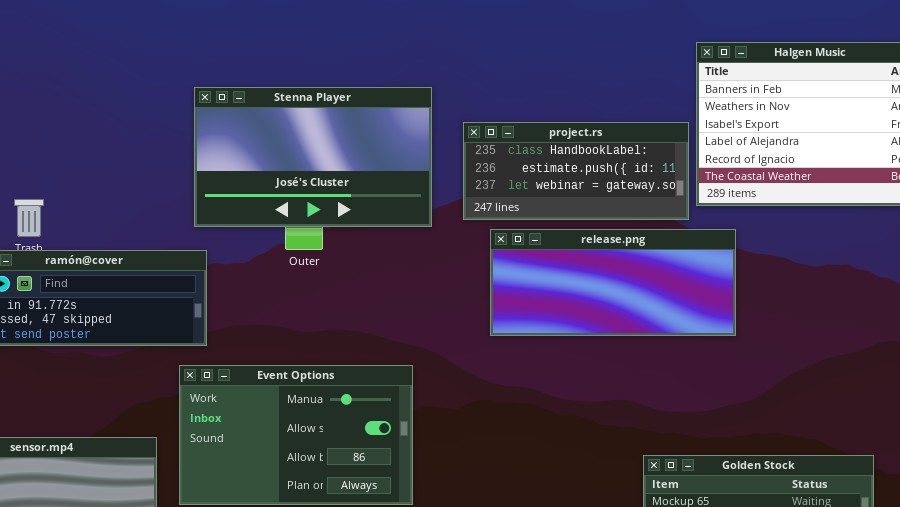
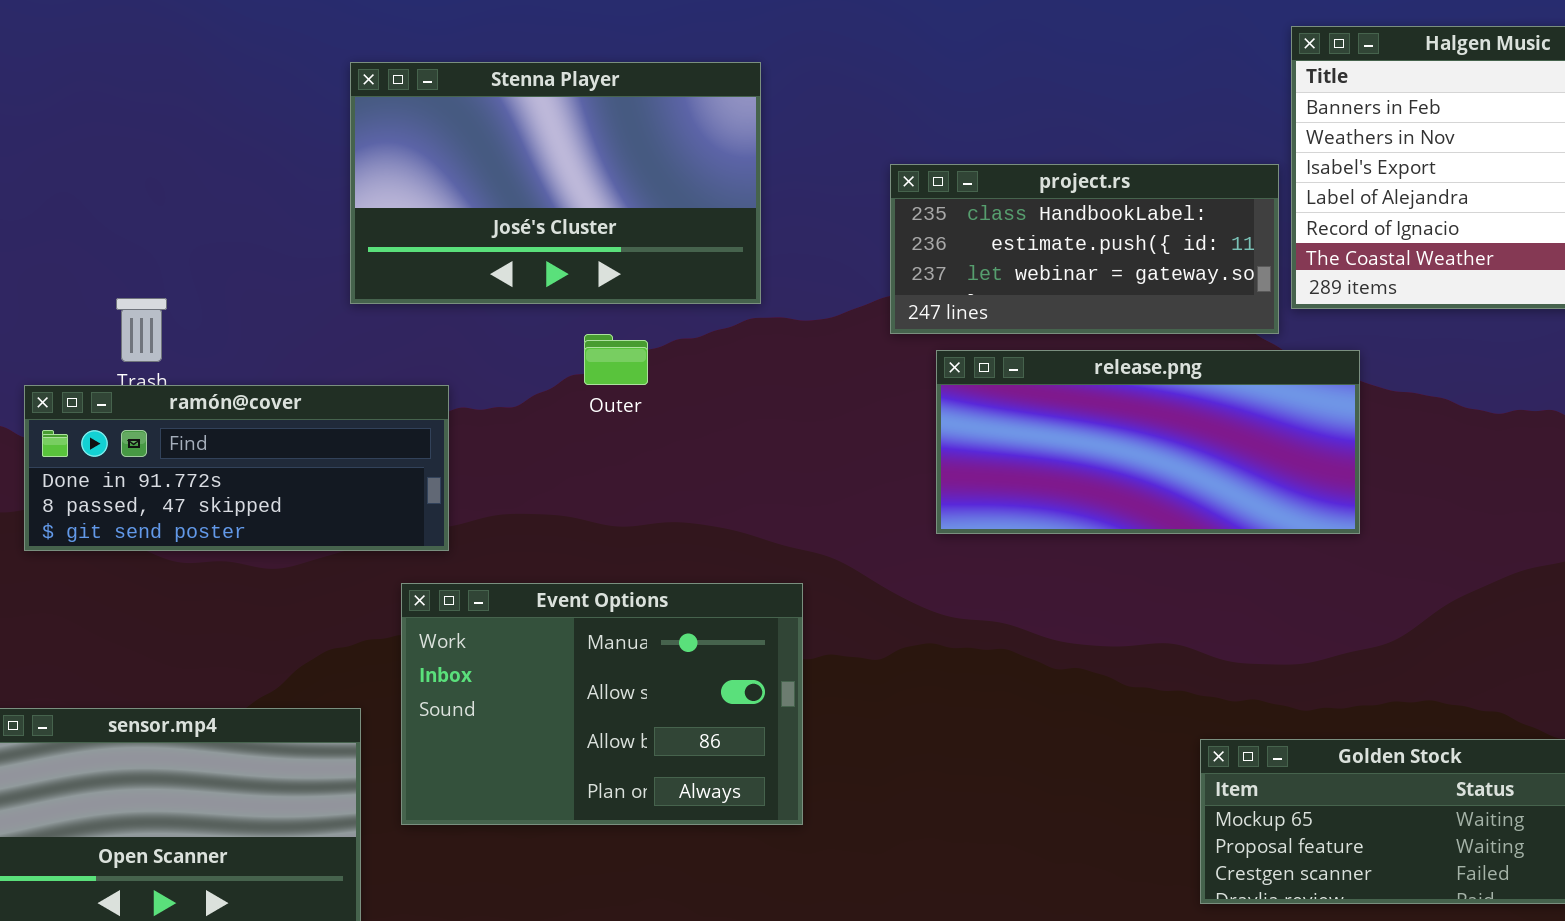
Stenna Player: [194,87,432,227] -> [350,62,761,304], moved

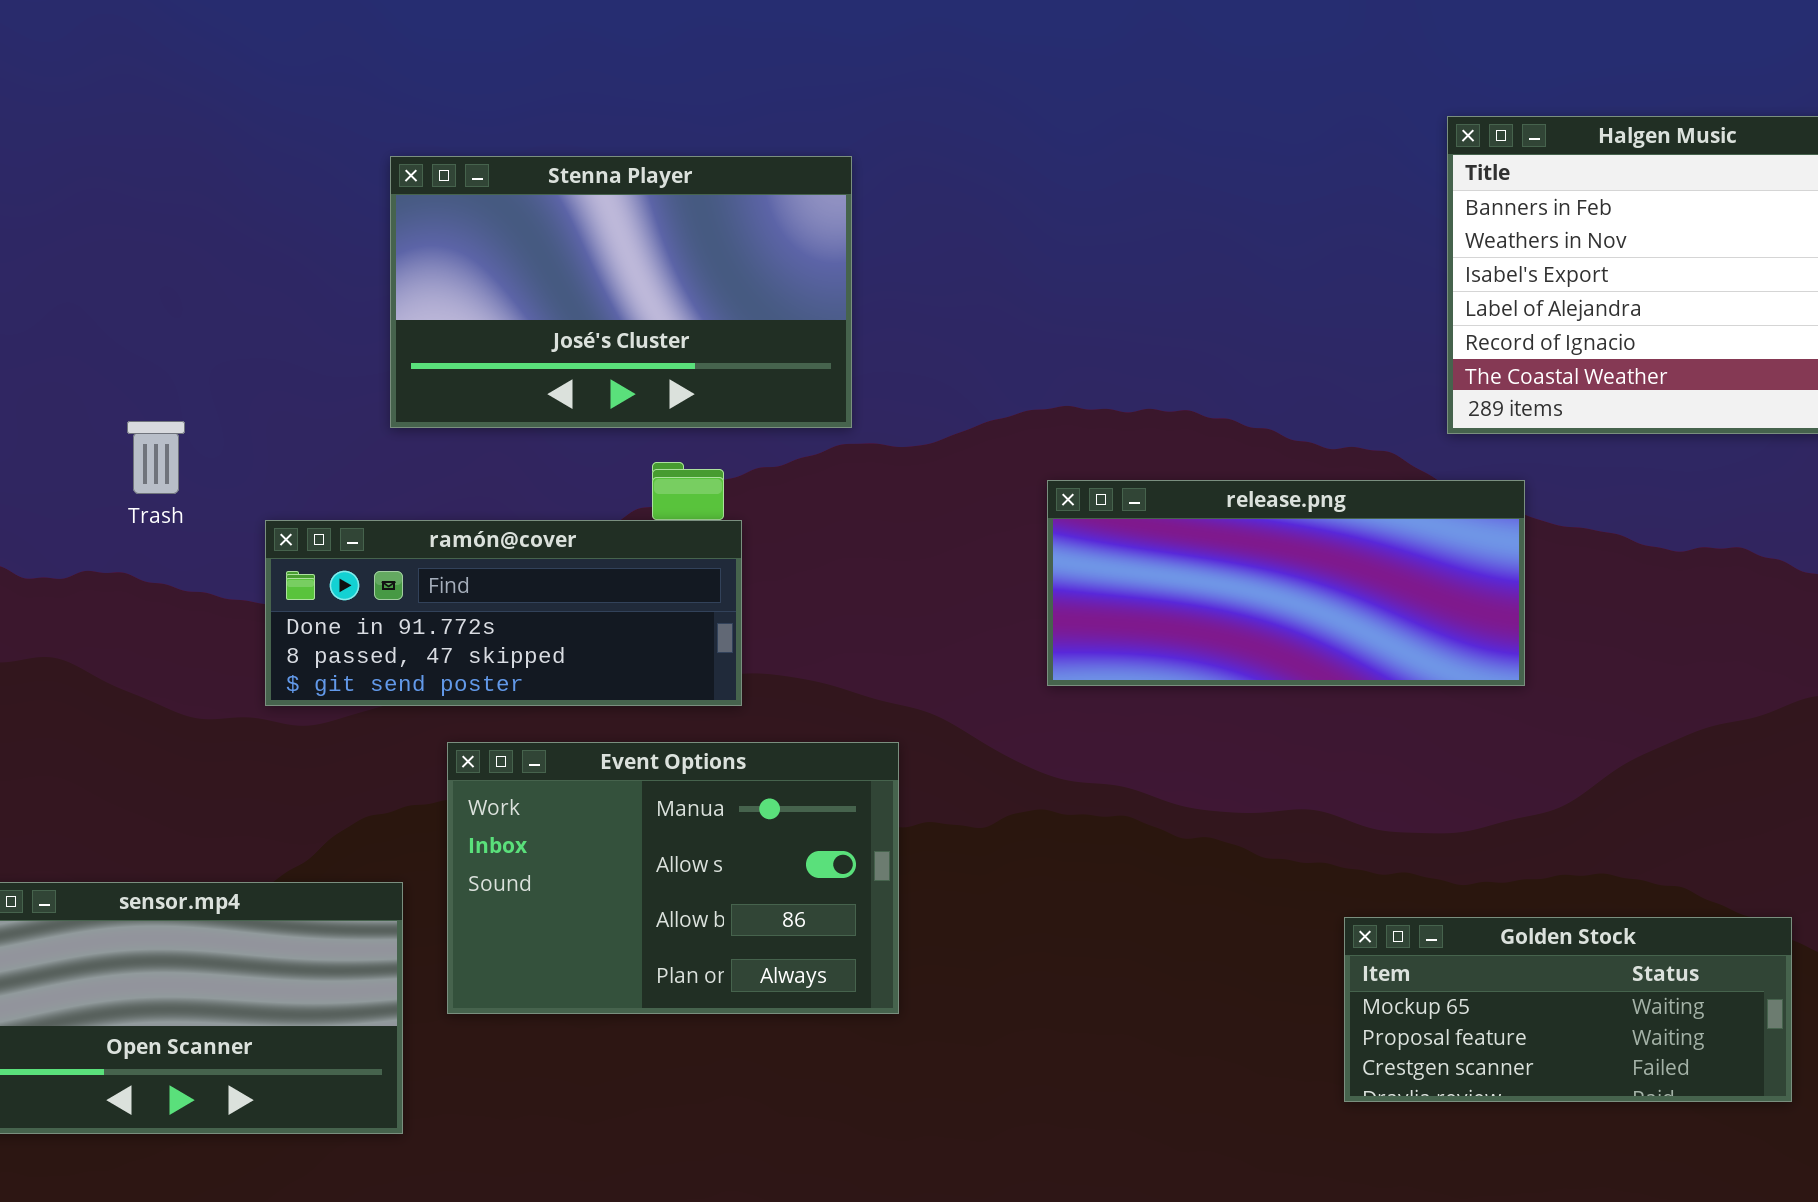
project.rs: [890,164,1279,334] -> none, closed
ramón@cover: [24,385,449,551] -> [265,520,742,706], moved

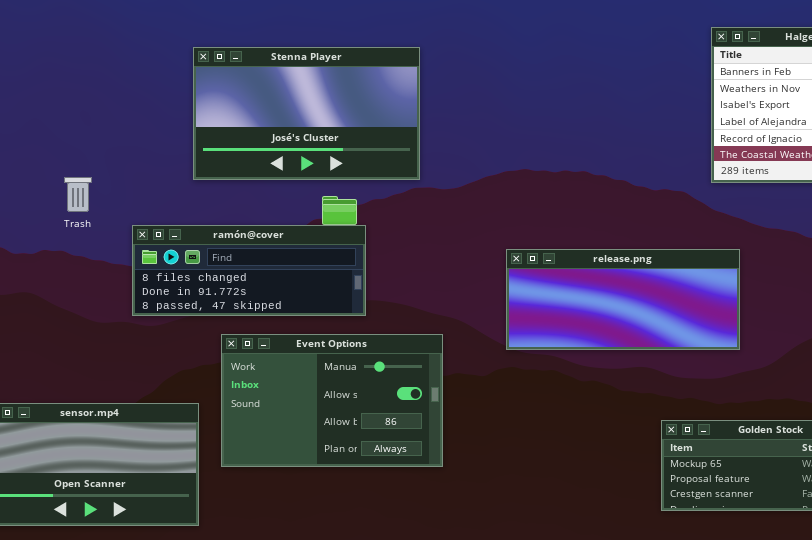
release.png: [1047,480,1525,686] -> [506,249,740,350], moved
ramón@cover: [265,520,742,706] -> [132,225,366,316], scrolled up 1 row

